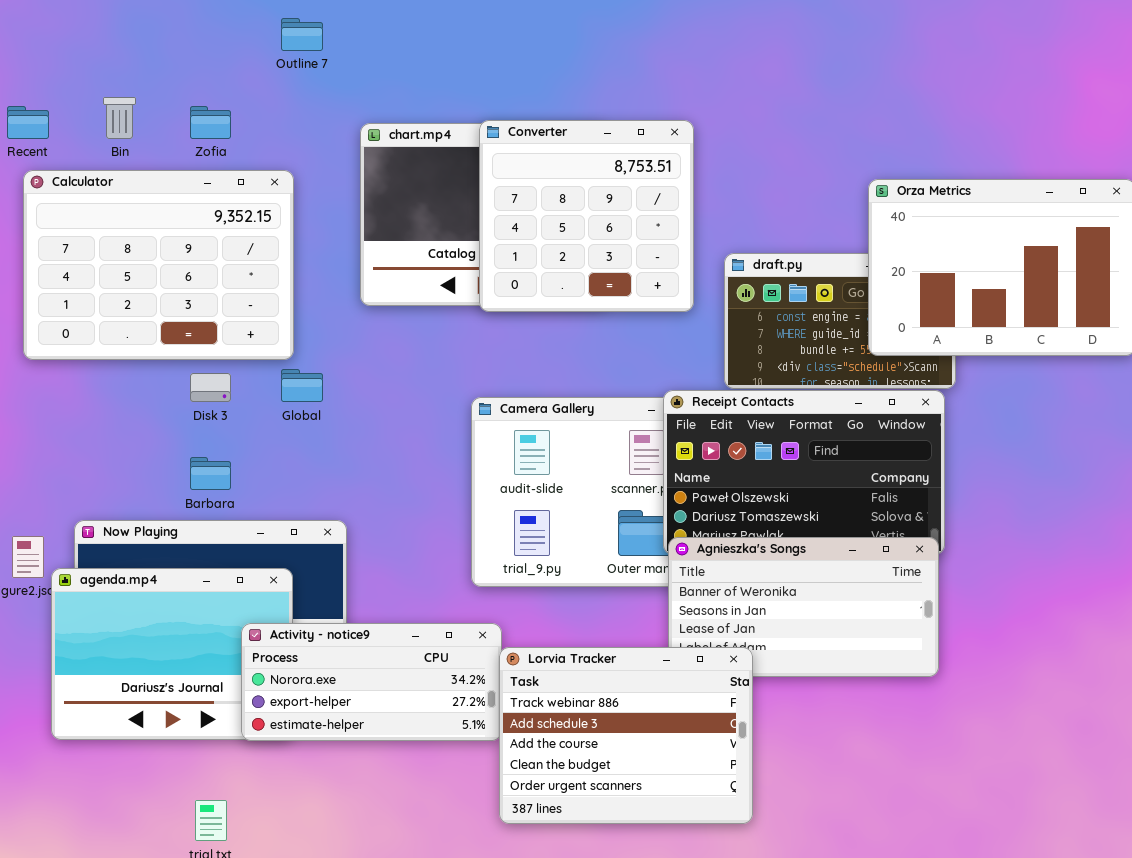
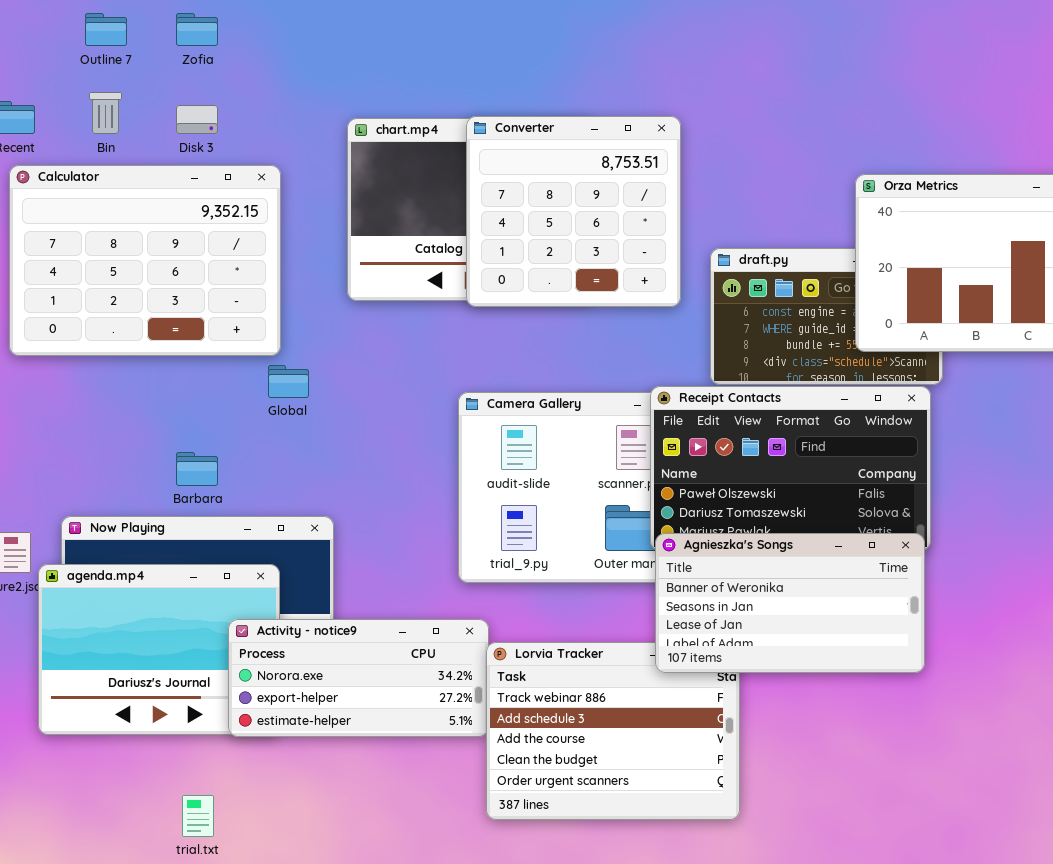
Outline 7: [281,18,323,51] -> [85,13,127,46], moved
Zofia: [190,106,231,139] -> [176,13,218,46], moved
Disk 3: [190,373,231,402] -> [176,105,218,134], moved
Agnieszka's Songs: [668,537,939,677] -> [655,533,925,673], raised

